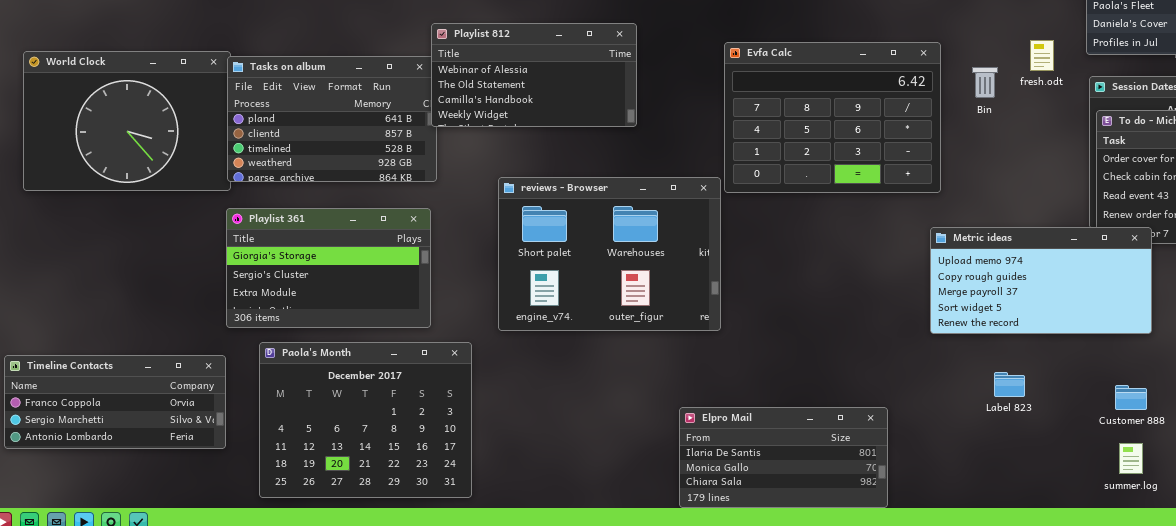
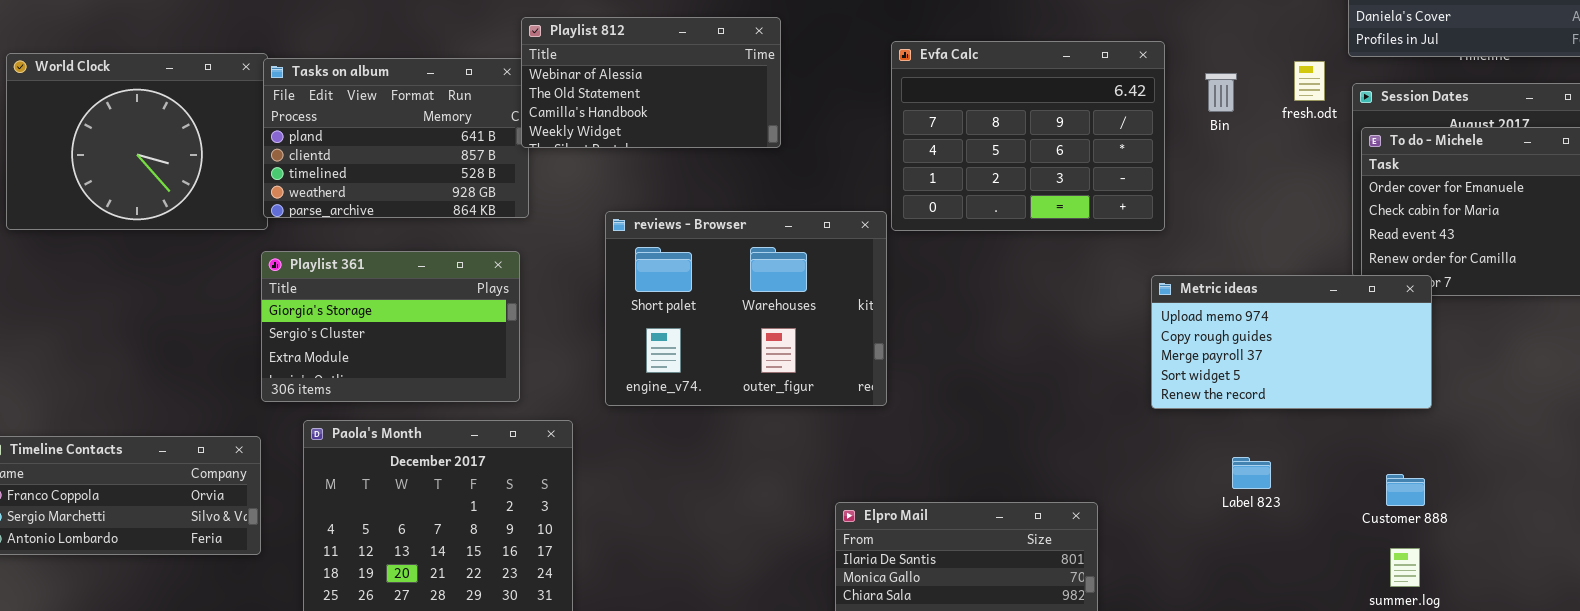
fresh.odt: [1030,40,1054,71] -> [1294,61,1325,101], moved

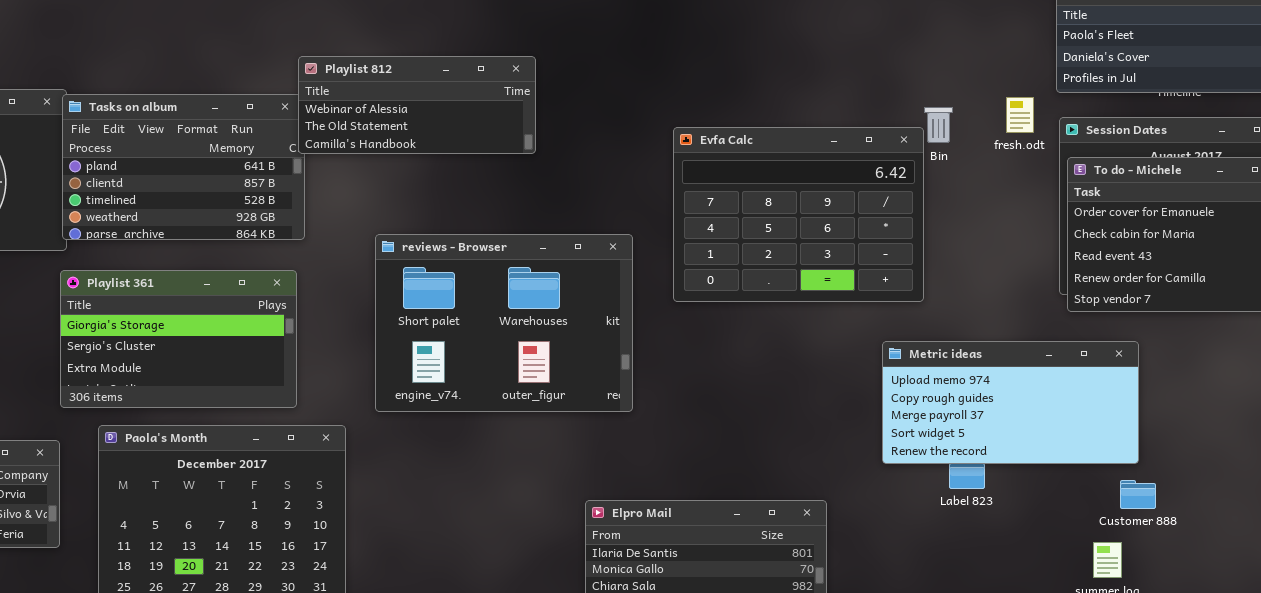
Playlist 812: [521,17,781,148] -> [298,56,536,154], resized
Evfa Calc: [891,41,1165,231] -> [673,127,924,302], moved
Metric ideas: [1151,275,1432,409] -> [882,341,1139,464], moved
Customer 888: [1386,474,1425,506] -> [1120,480,1156,509], moved

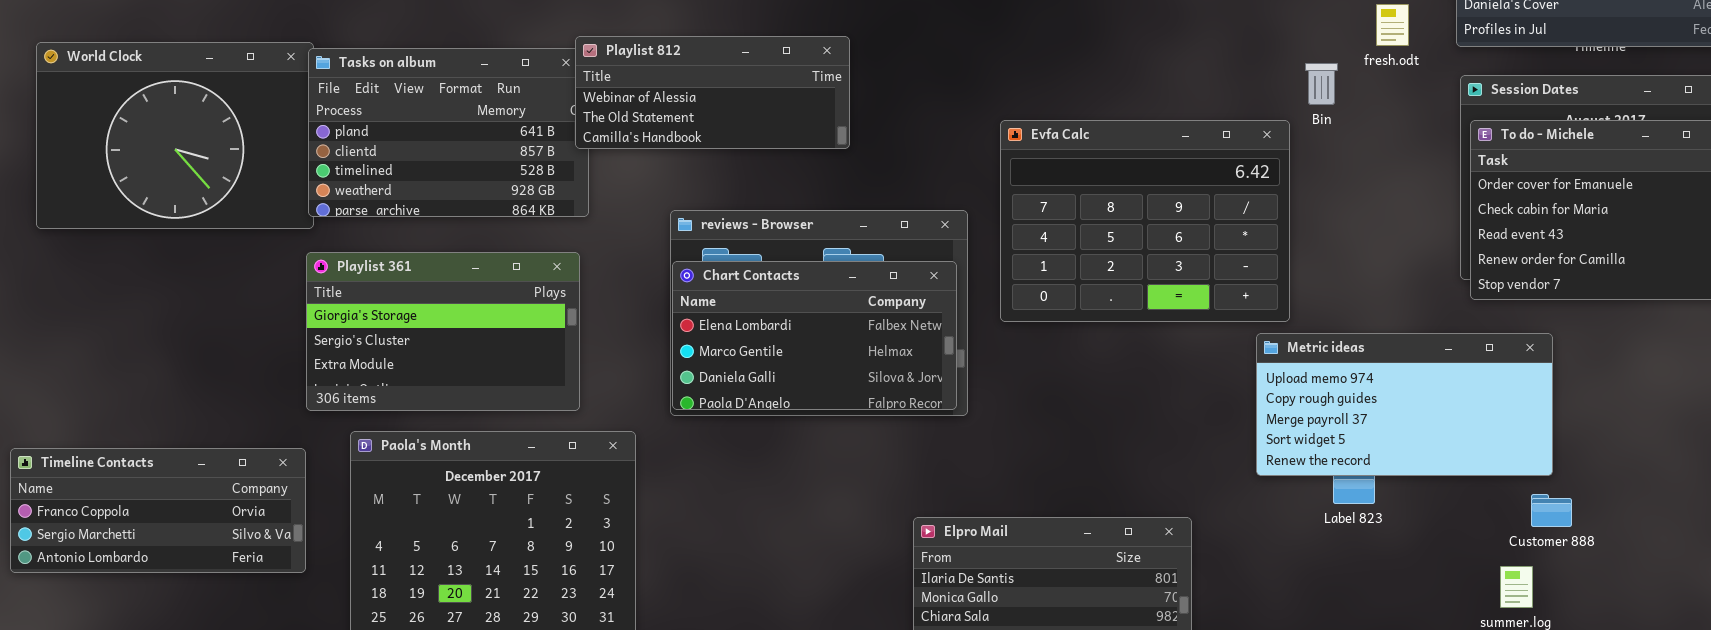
Playlist 812: [298,56,536,154] -> [575,36,850,149], moved
fresh.odt: [1006,97,1034,133] -> [1376,4,1409,46], moved
Evfa Calc: [673,127,924,302] -> [1000,120,1290,322], moved
Chart Contacts: none -> [672,261,957,410], opened

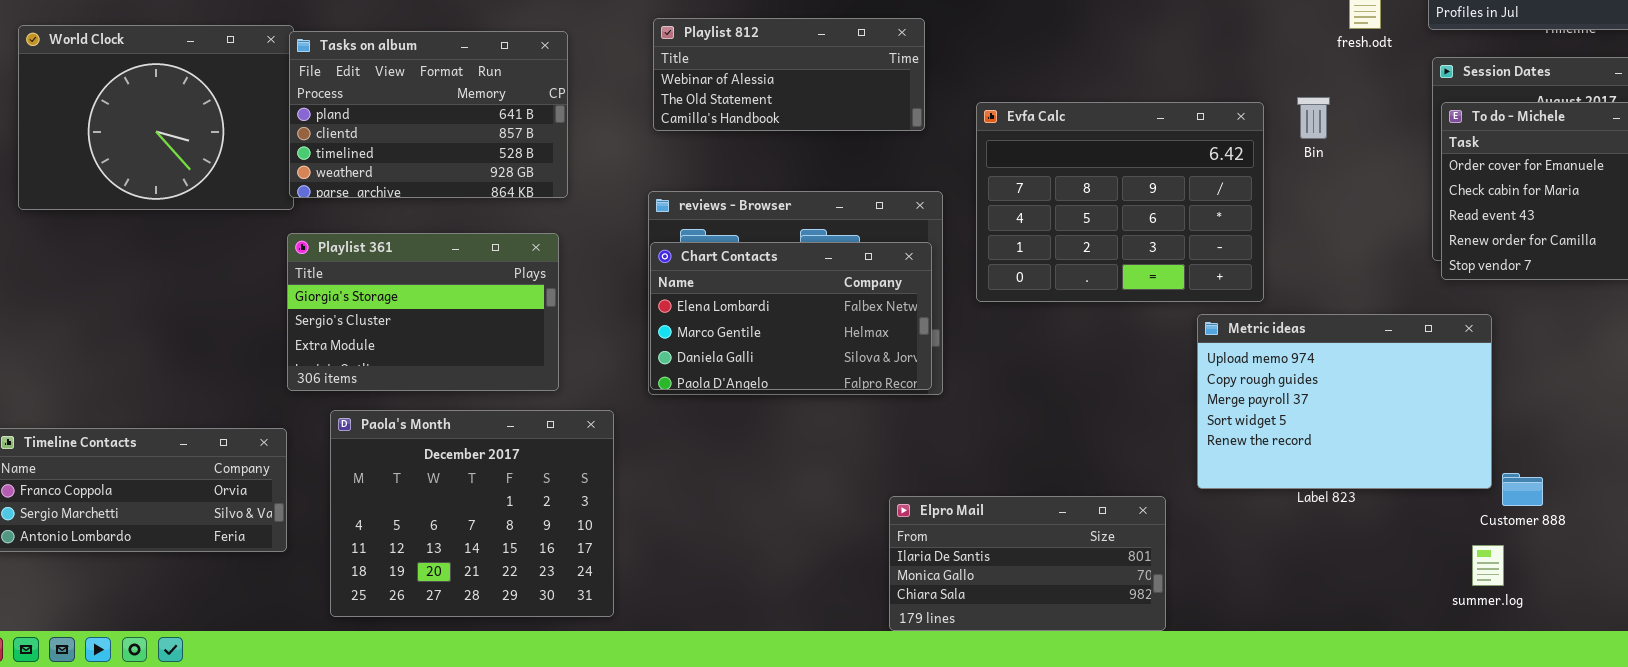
Playlist 812: [575,36,850,149] -> [653,18,925,131], moved
Bin: [1305,63,1338,105] -> [1297,97,1330,139], moved
Metric ideas: [1256,333,1553,476] -> [1197,314,1492,489], moved, resized

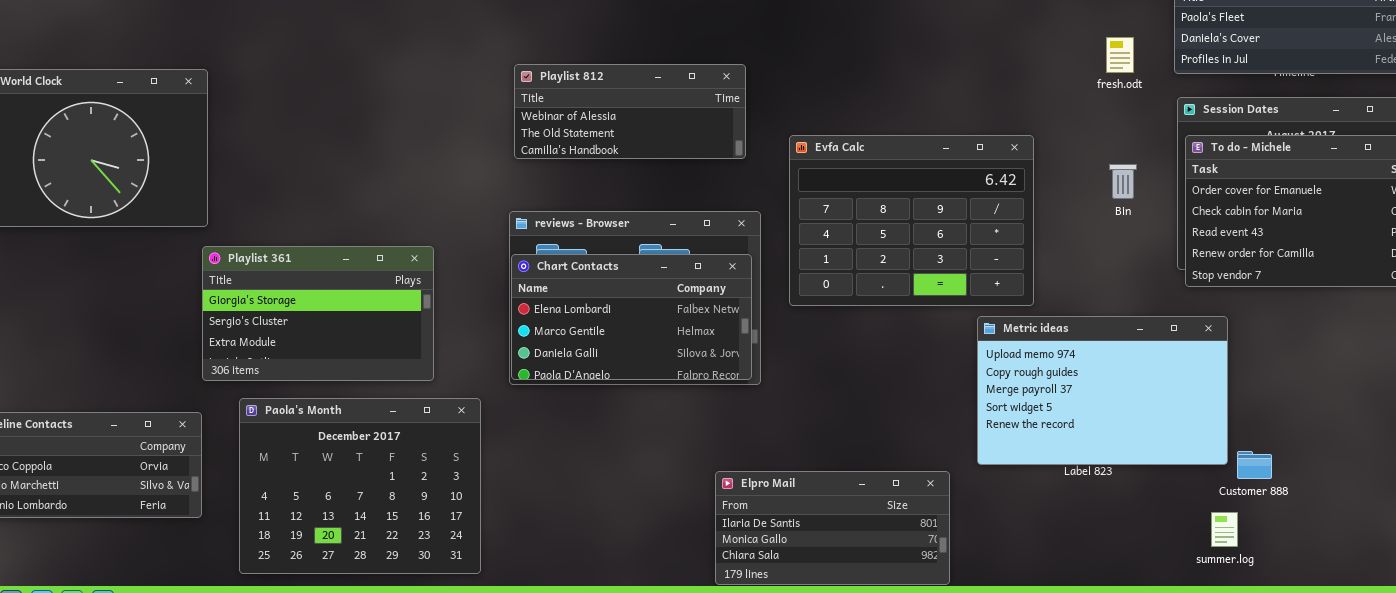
Tasks on album: [289,31,568,198] -> none, closed
Bin: [1297,97,1330,139] -> [1109,164,1137,199], moved

